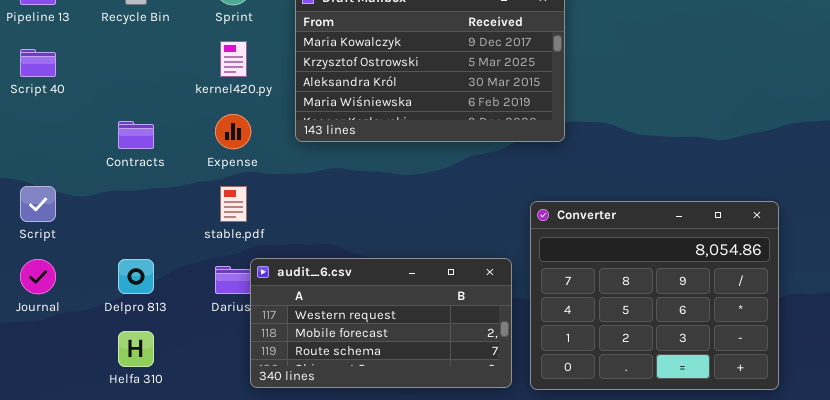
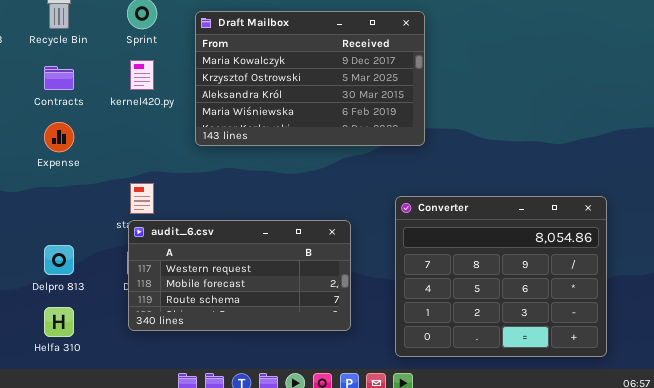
Expense: [215,114,251,149] -> [44,122,74,152], moved
Contracts: [118,121,154,149] -> [44,66,74,90], moved
audit_6.csv: [250,258,512,388] -> [128,220,351,331], moved

